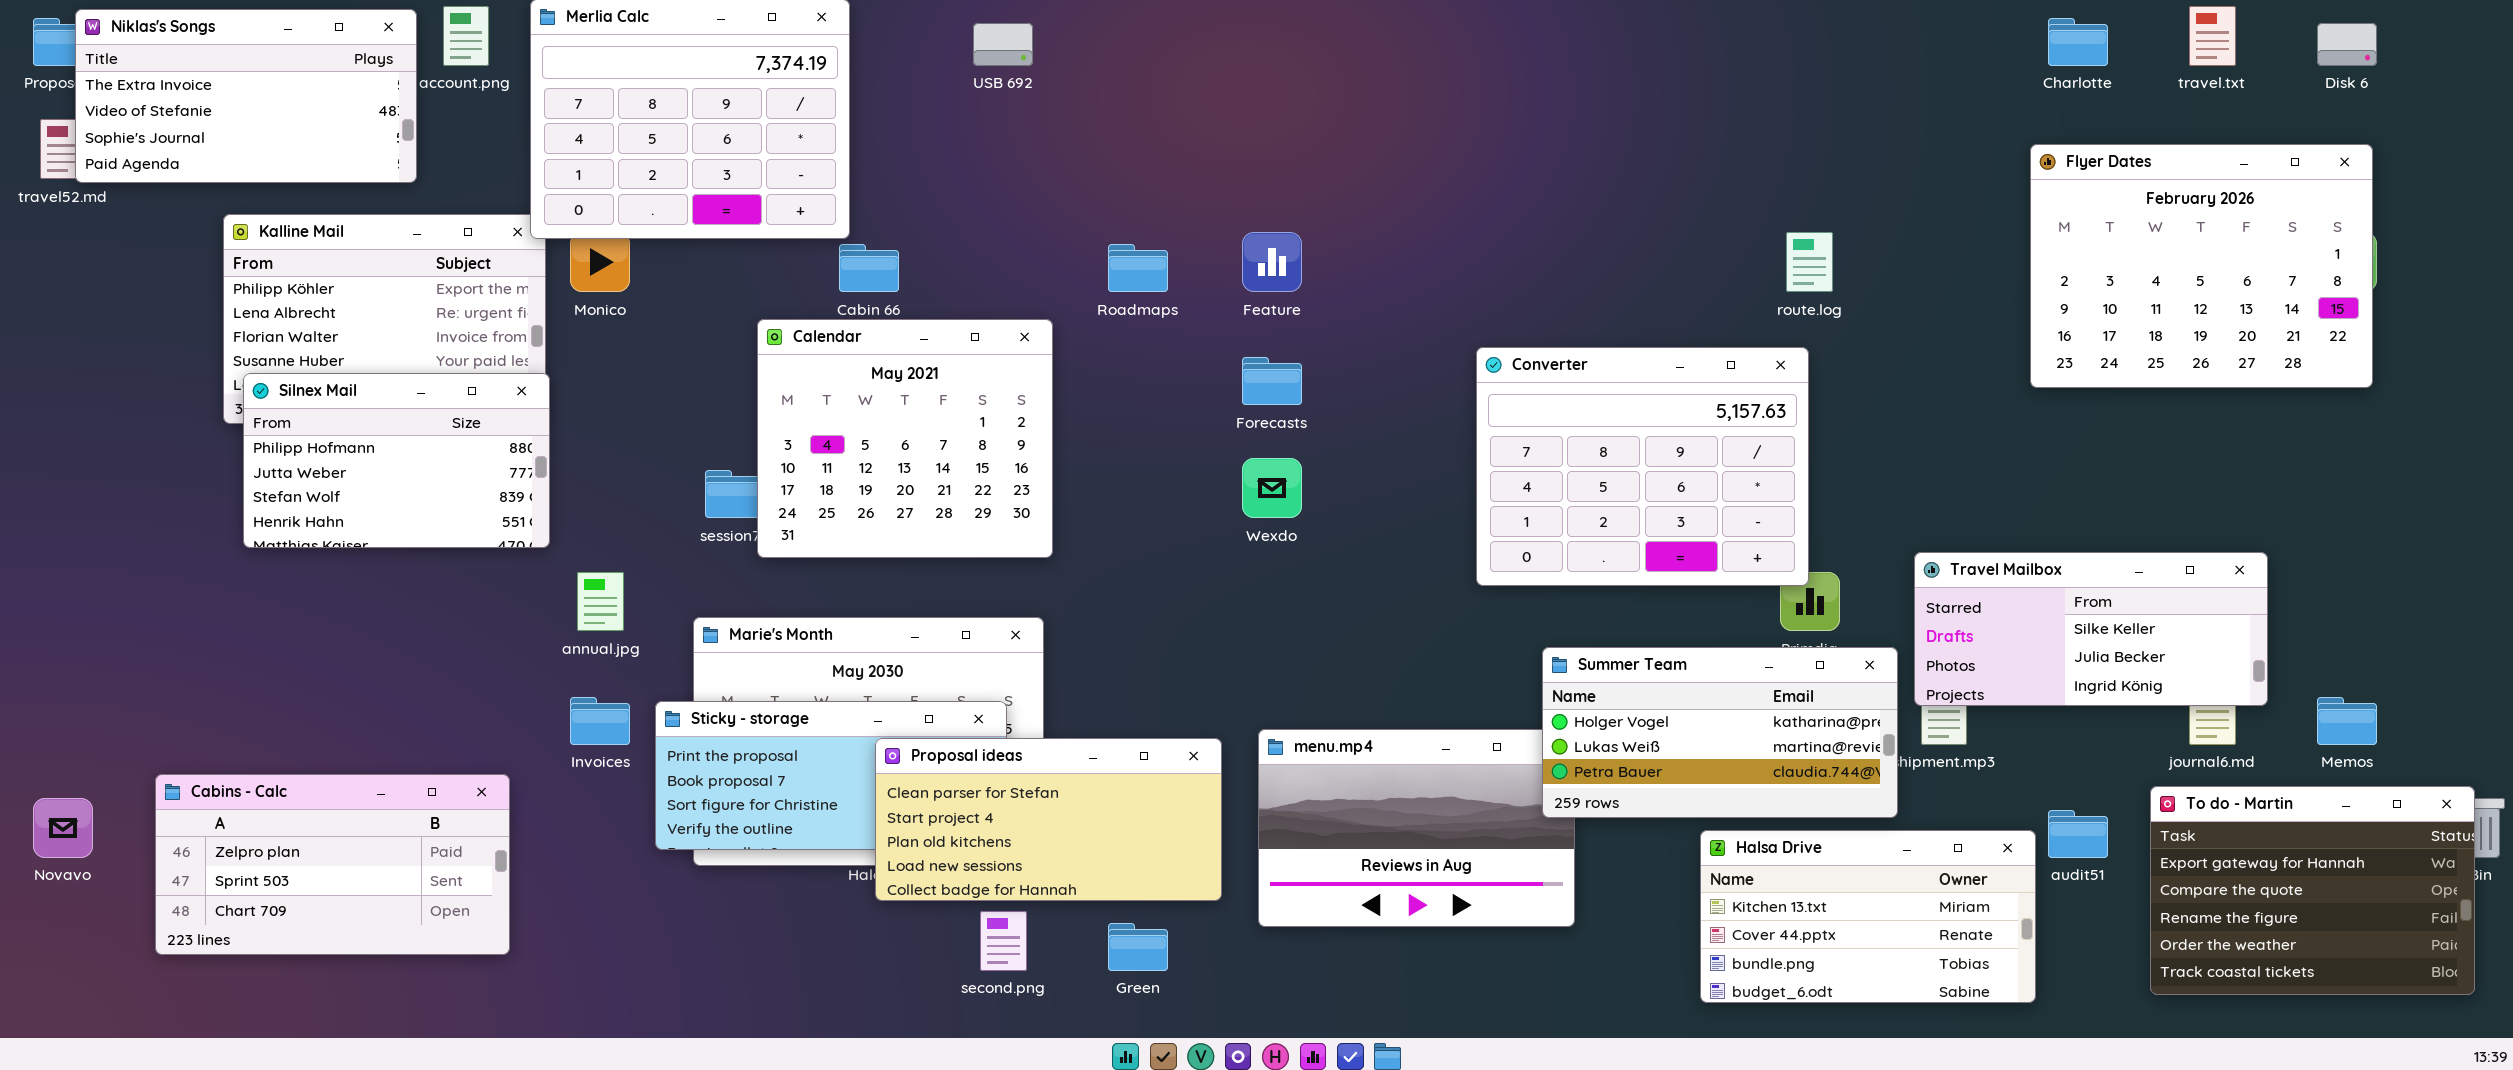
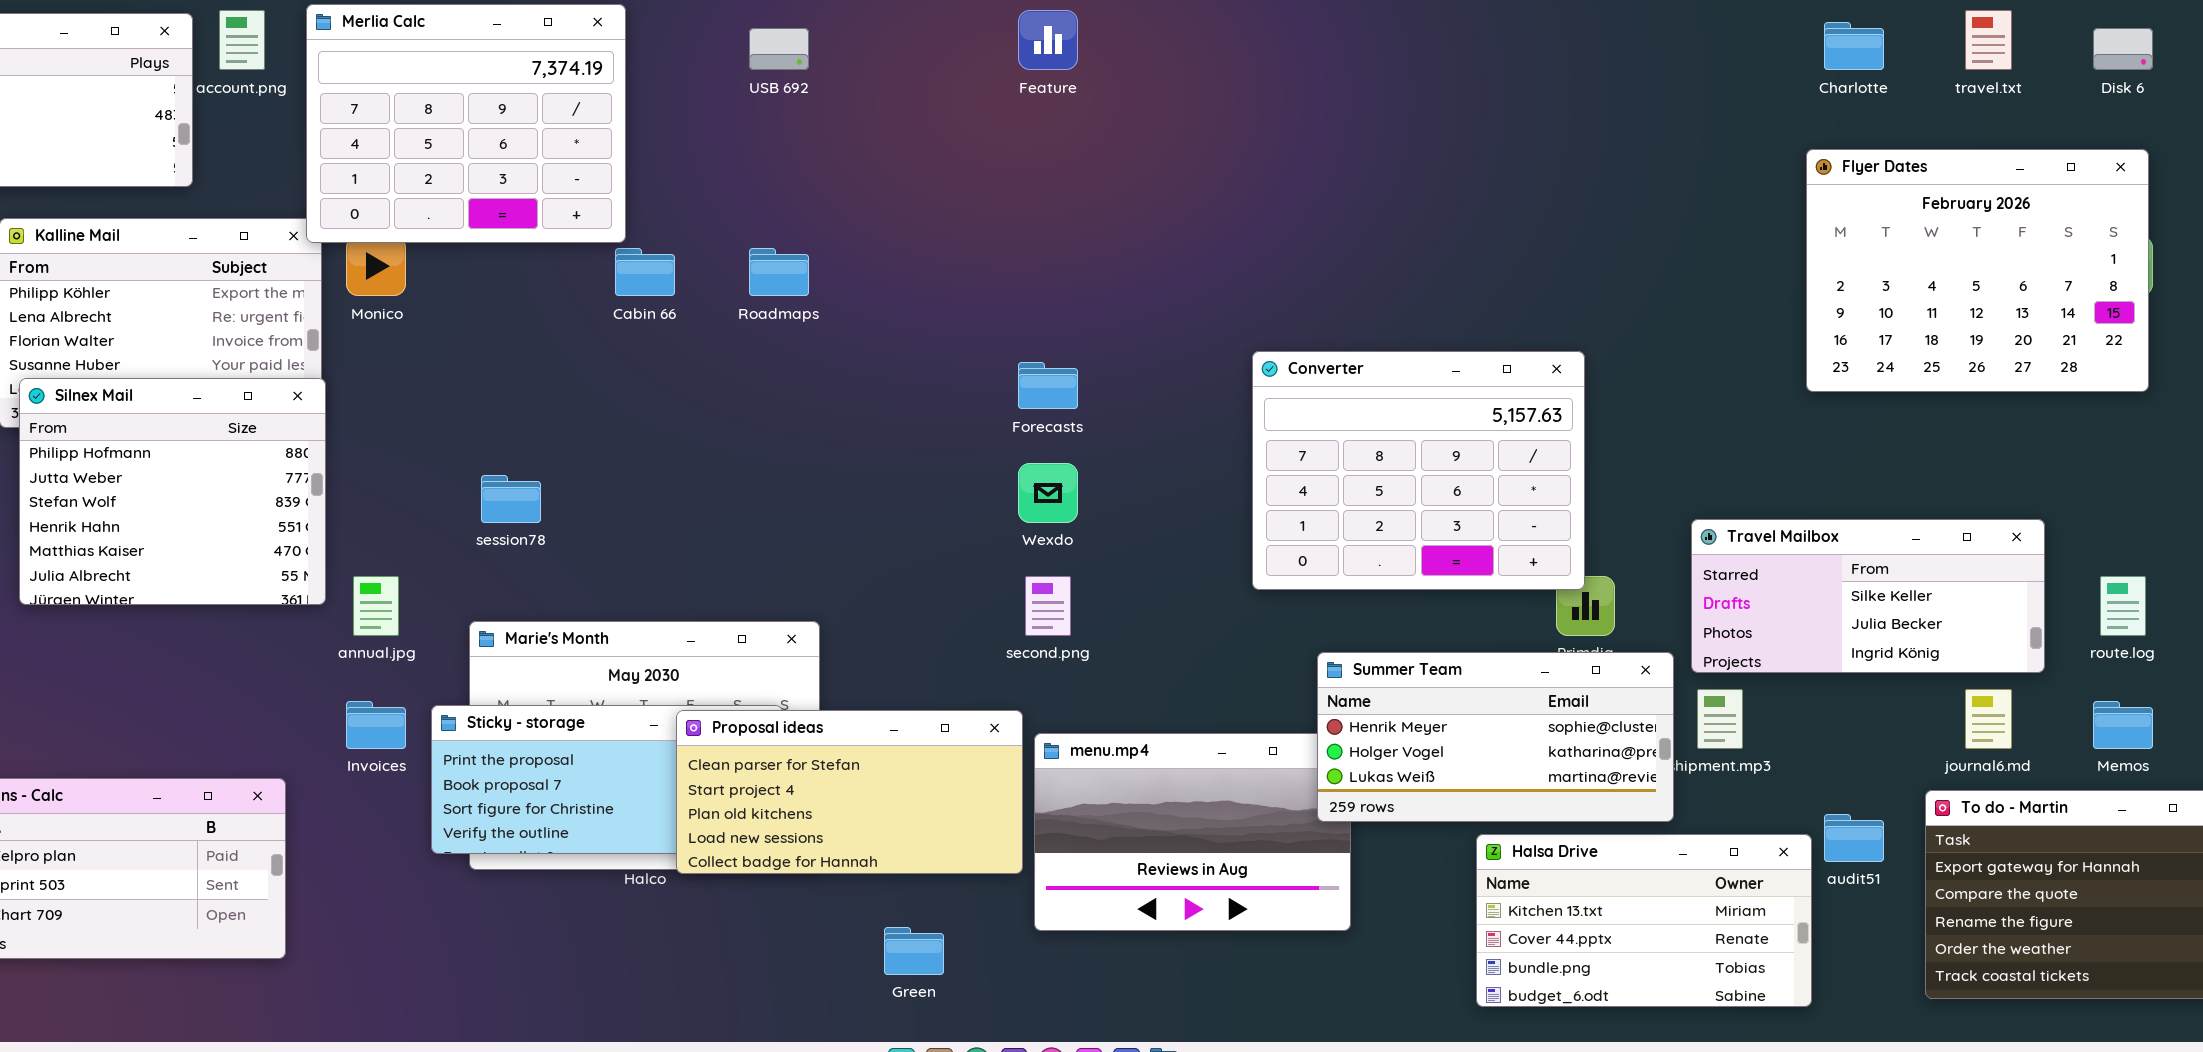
Feature: [1242,232,1302,292] -> [1018,10,1078,70], moved
route.log: [1786,232,1833,292] -> [2100,576,2146,636], moved
Roadmaps: [1108,244,1168,292] -> [749,248,809,296], moved
Calendar: [757,319,1053,558] -> none, closed
Silnex Mail: [243,373,550,548] -> [19,378,326,605], resized
Travel Mailbox: [1914,552,2268,706] -> [1691,519,2045,673], moved
Summer Team: [1542,647,1898,818] -> [1317,652,1674,822], scrolled up 1 row
Proposal ideas: [875,738,1222,901] -> [676,710,1023,874], moved
second.png: [980,911,1027,971] -> [1025,576,1071,636], moved

